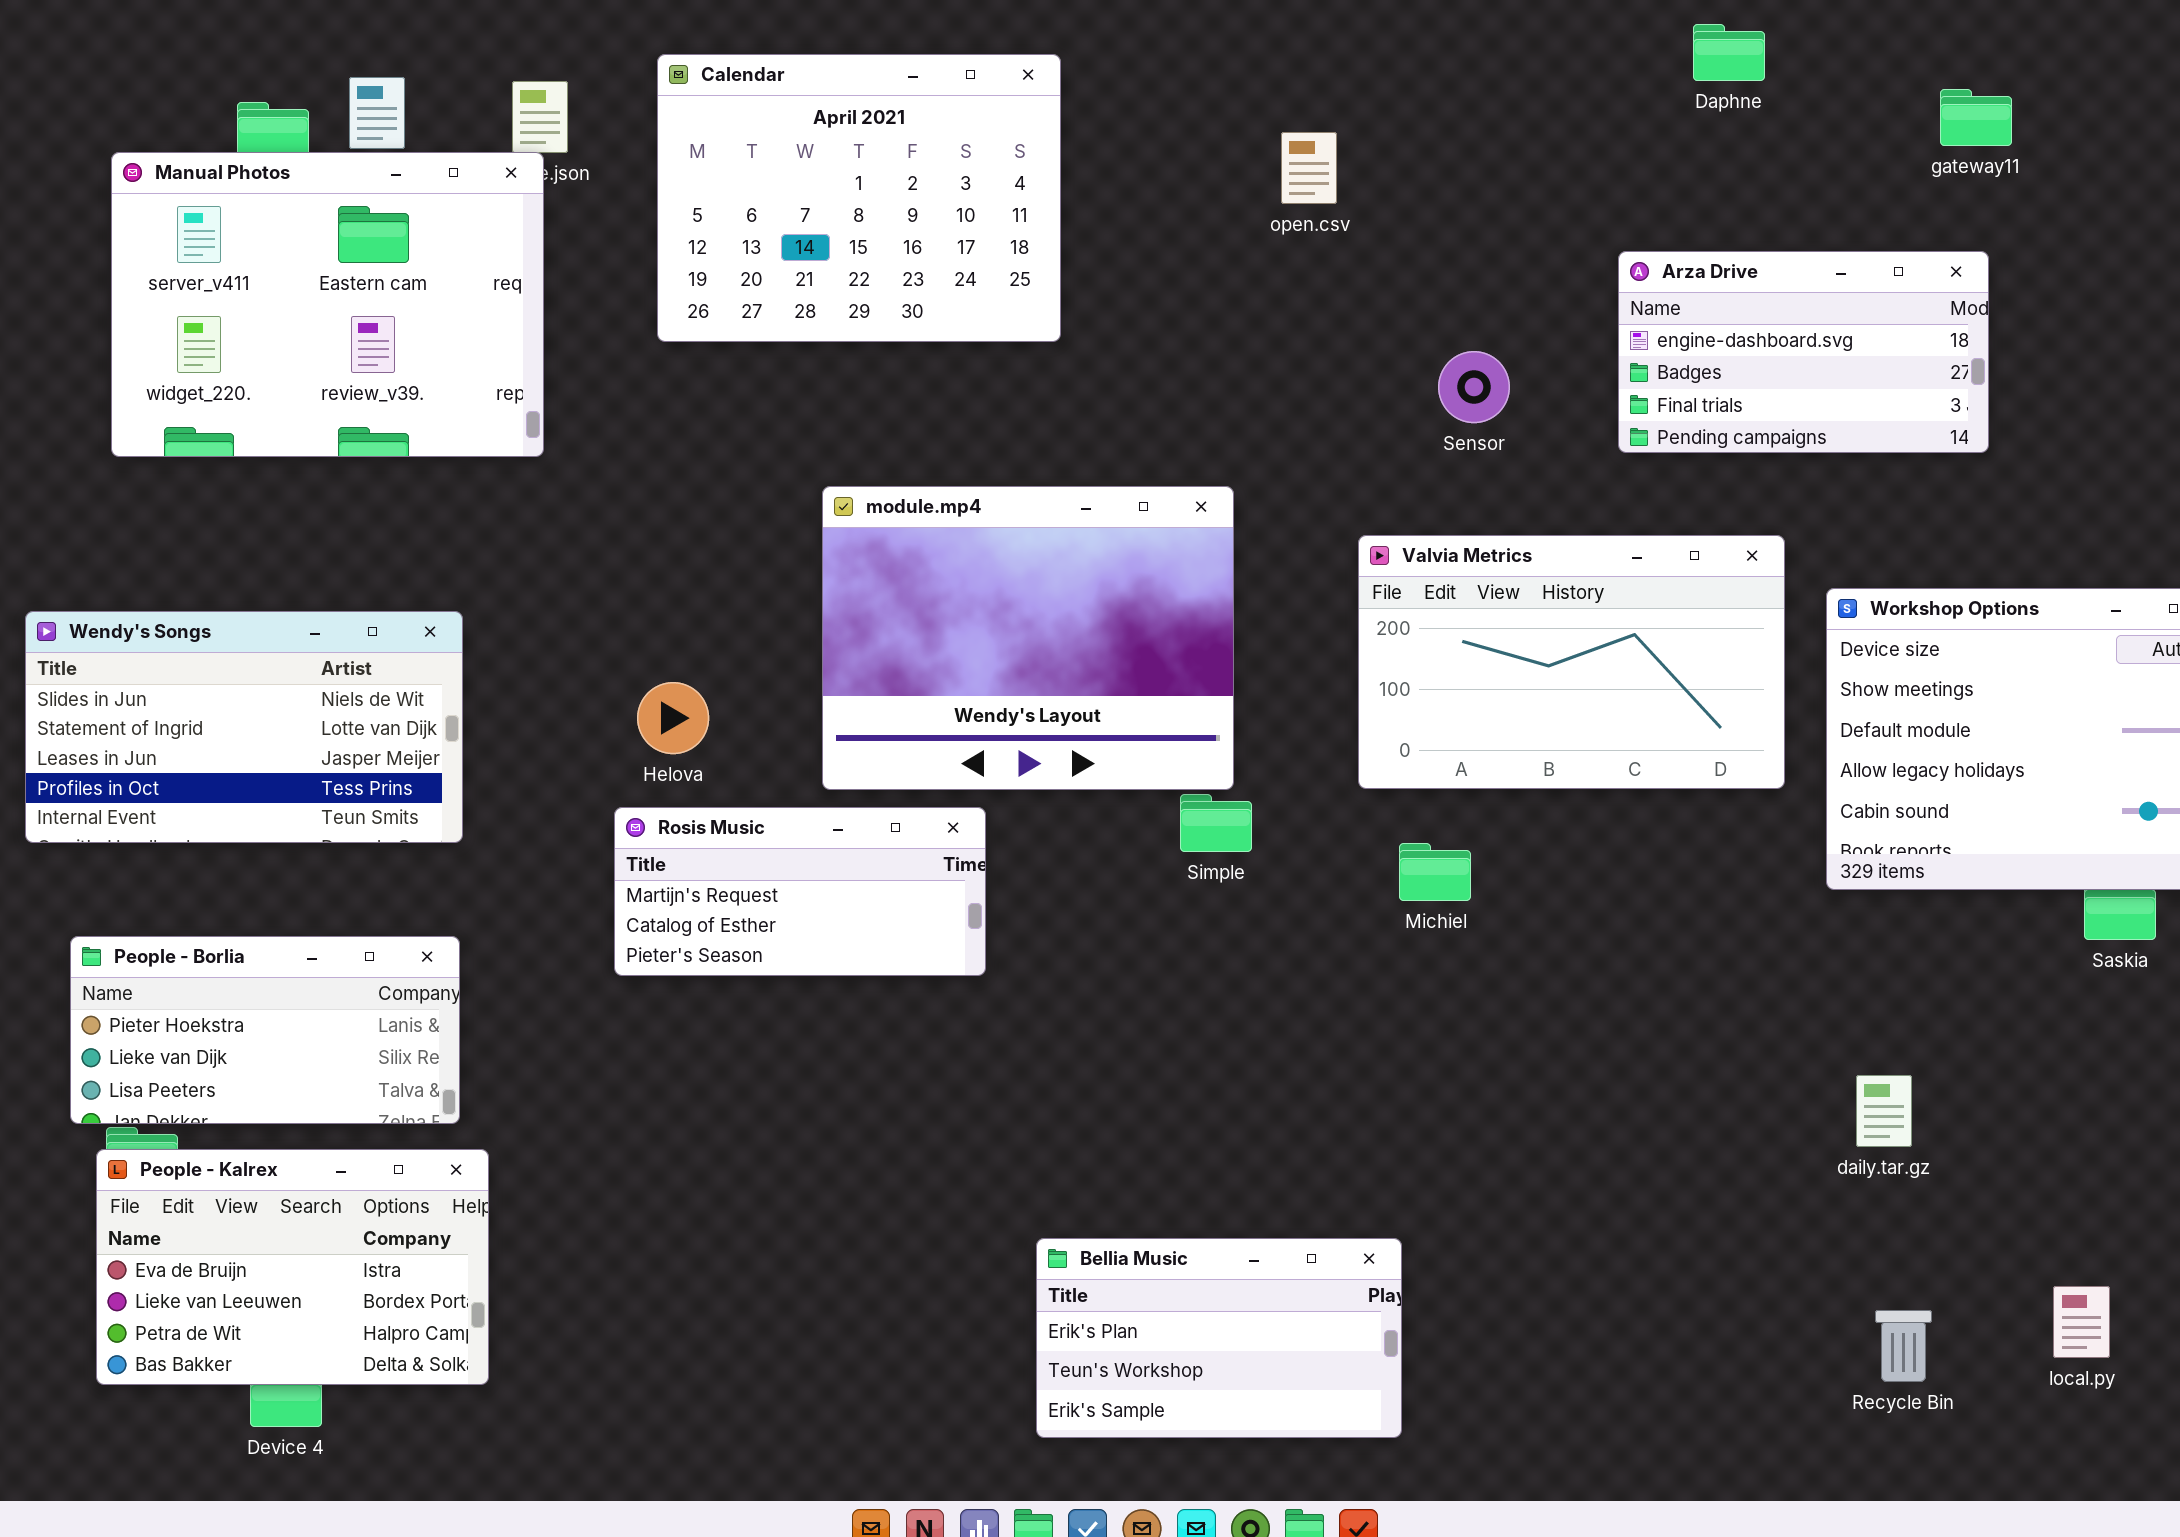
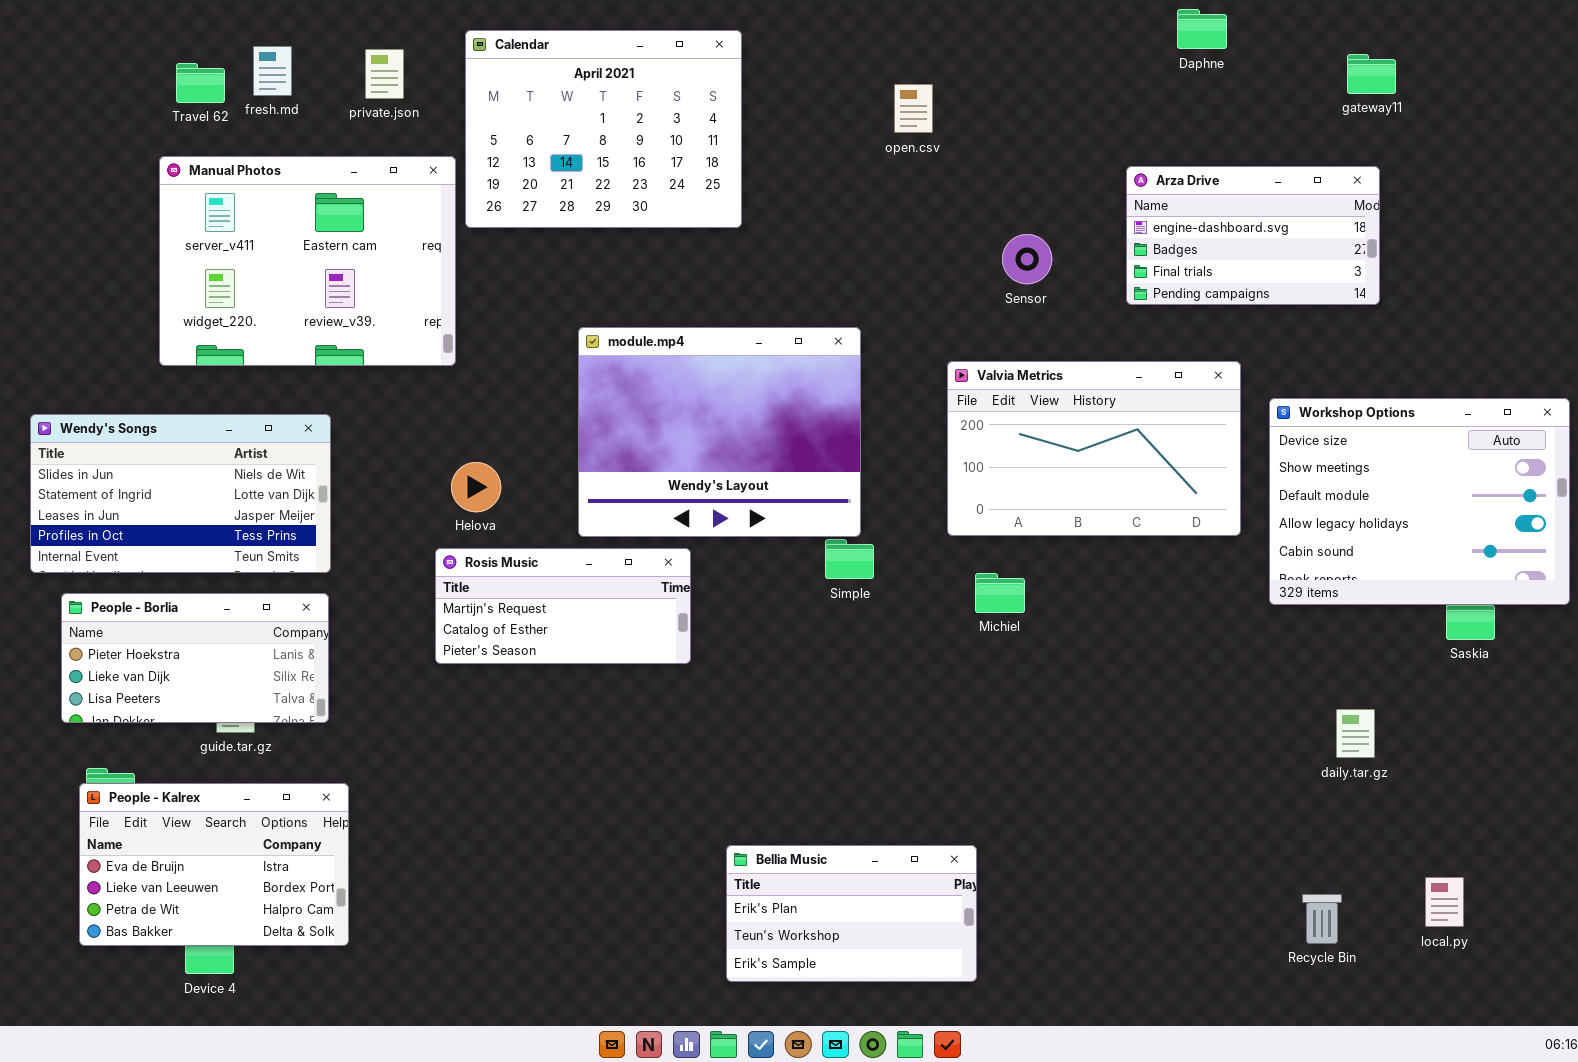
Manual Photos: [111,152,544,457] -> [159,156,456,366], moved
People - Borlia: [70,936,460,1124] -> [61,593,329,723], moved
daily.tar.gz: [1856,1075,1912,1147] -> [1336,709,1375,758], moved

